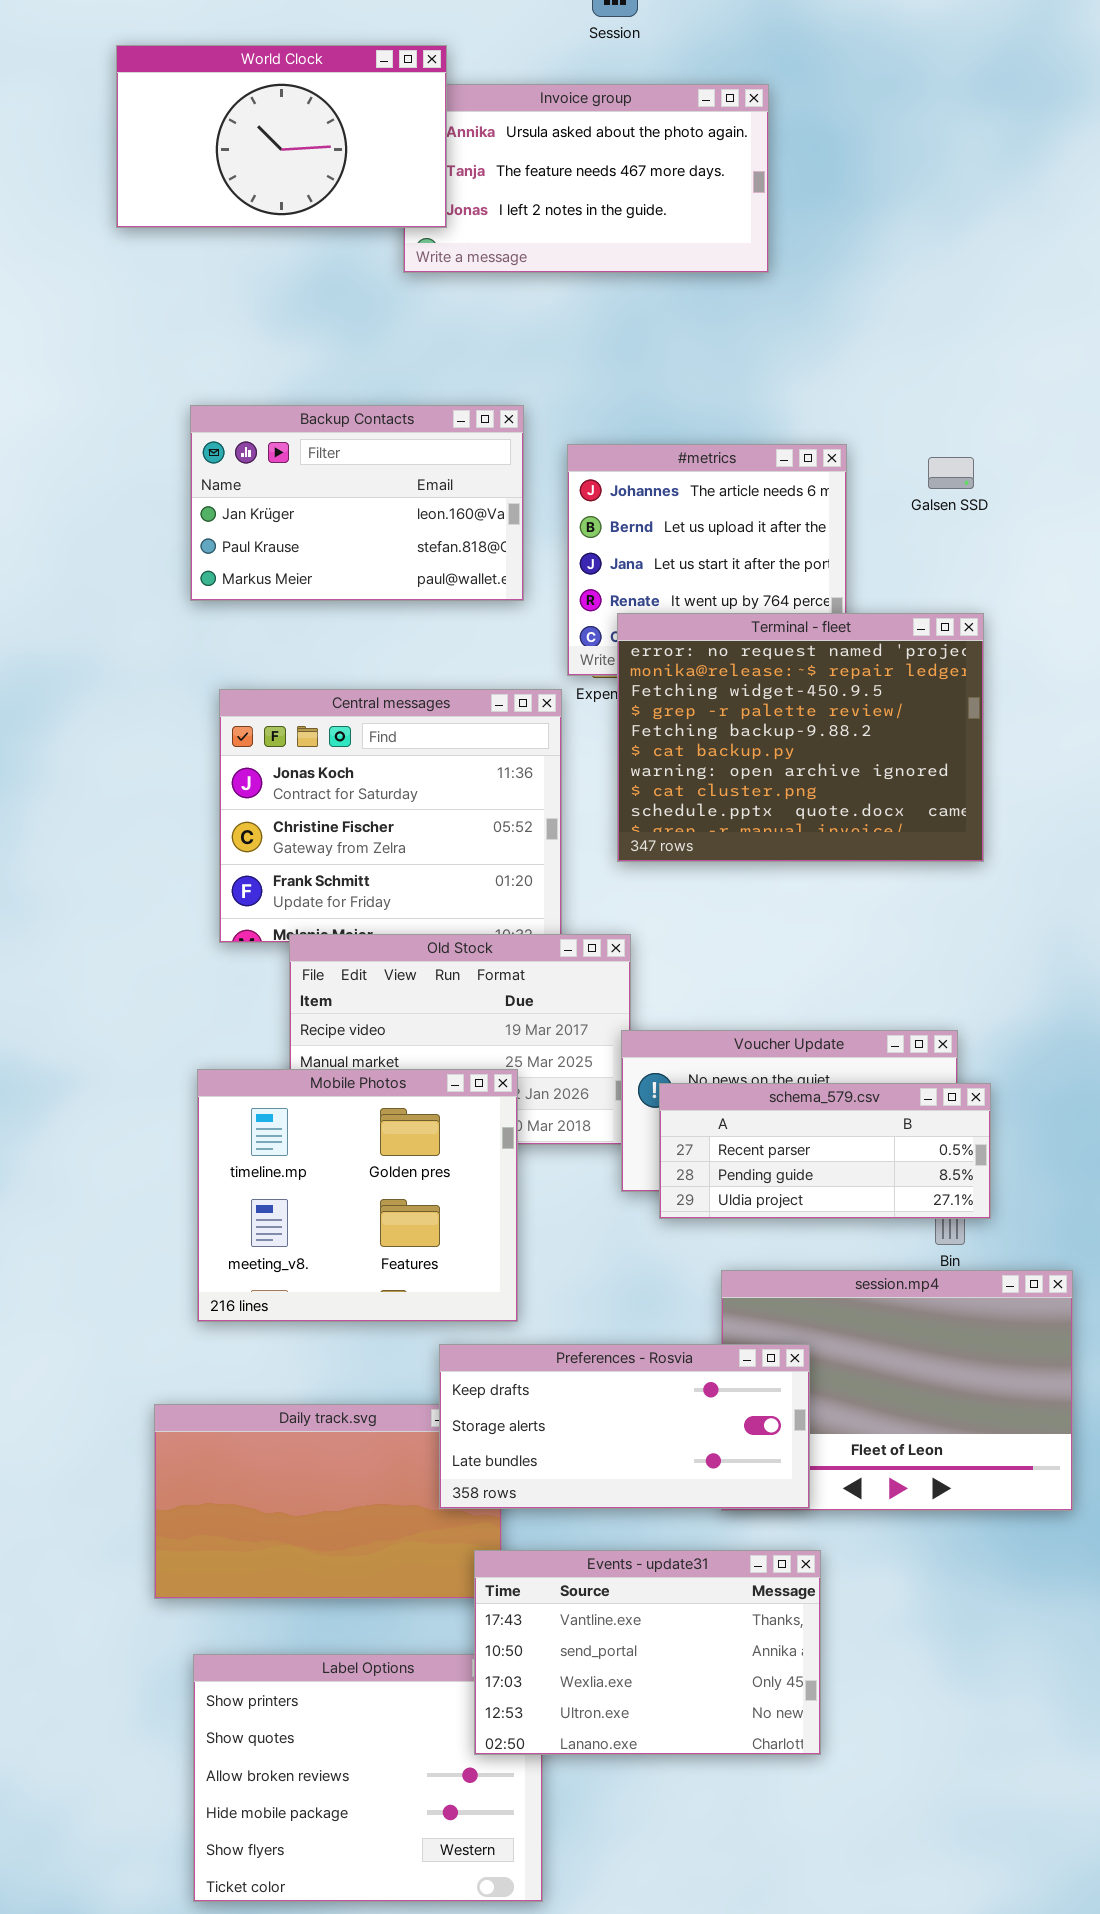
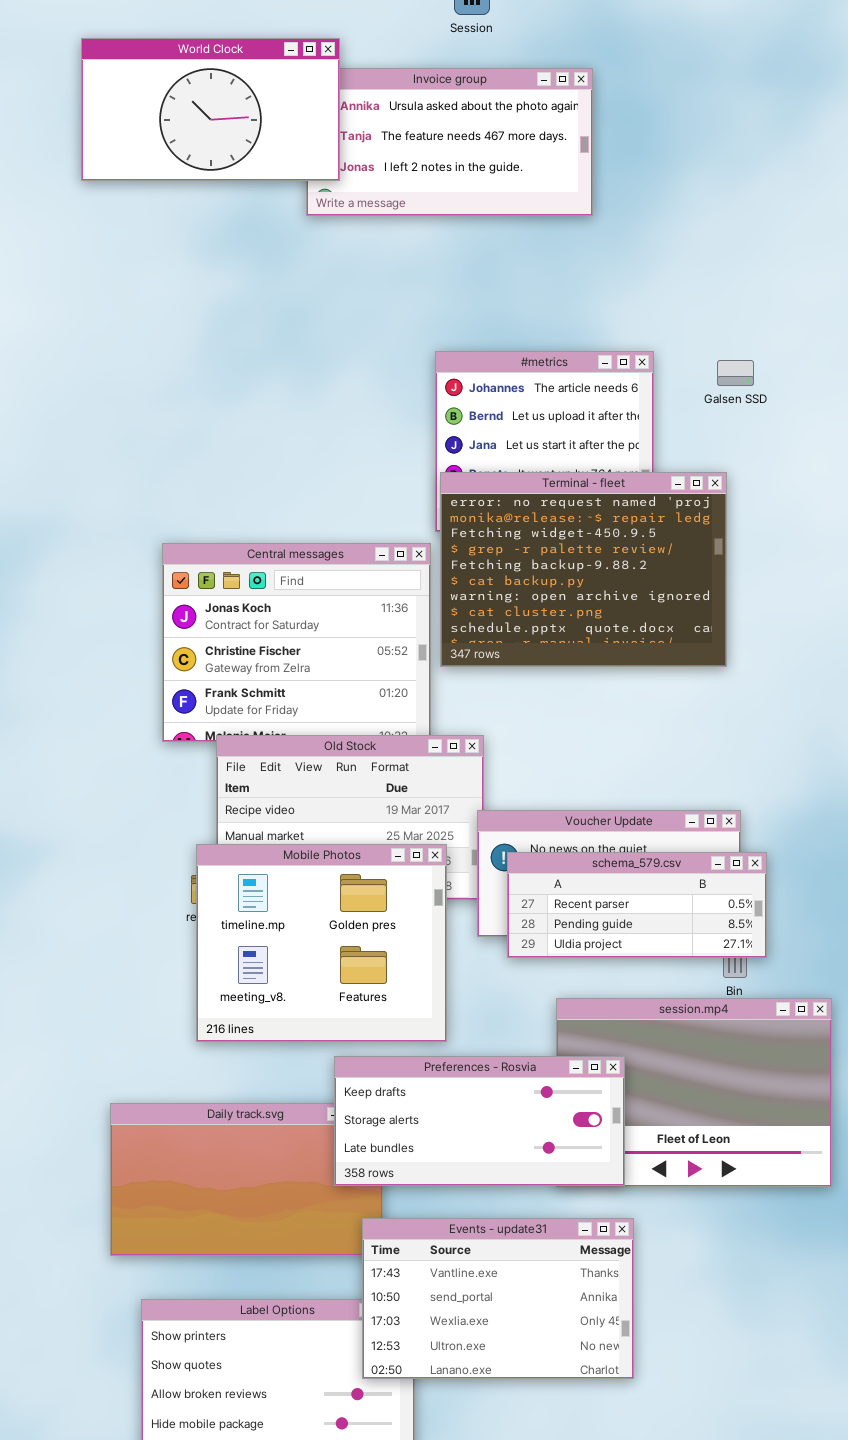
Backup Contacts: [190,405,524,601] -> none, closed
Terminal - fleet: [617,613,984,862] -> [440,472,727,667], moved
Mobile Photos: [197,1069,518,1322] -> [196,844,447,1042], moved

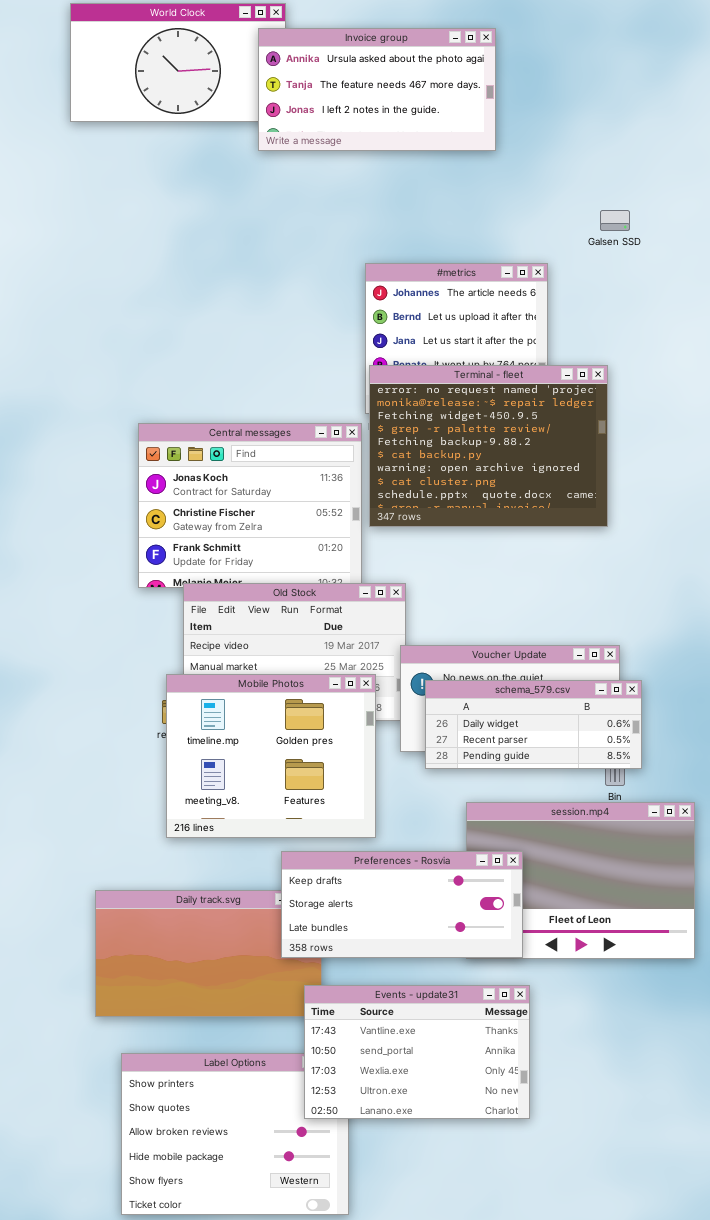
Invoice group: [306,68,593,216] -> [258,28,496,151], raised
Galsen SSD: [717,360,754,386] -> [600,210,630,231], moved
schema_579.csv: [507,852,767,958] -> [425,680,642,769], scrolled up 1 row

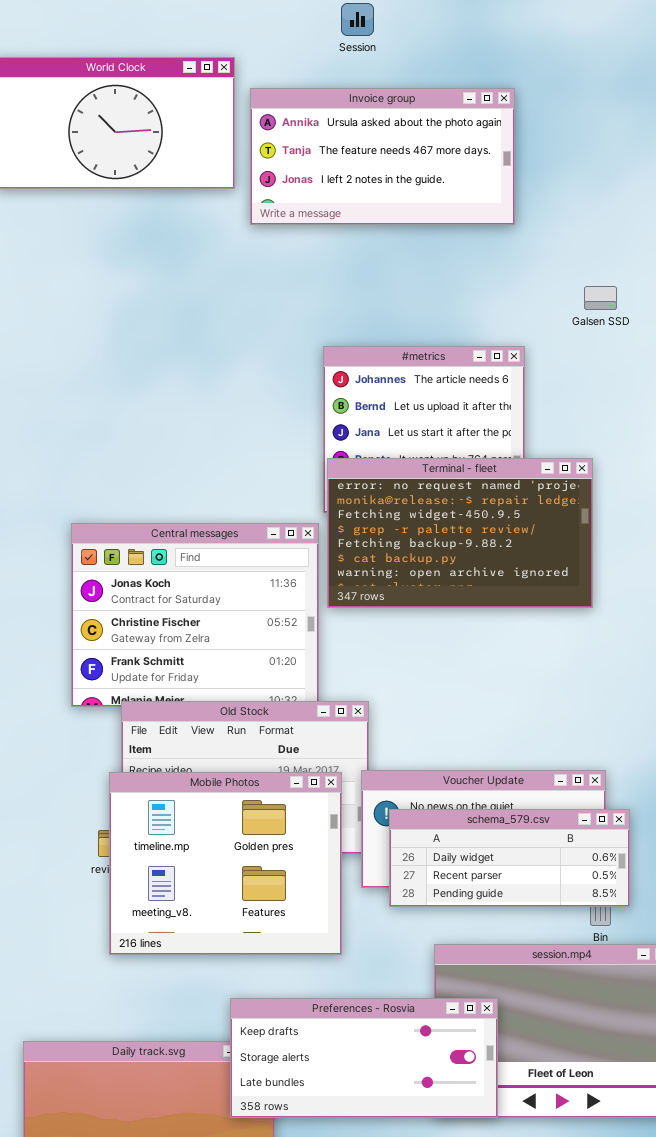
Invoice group: [258,28,496,151] -> [250,88,515,225], moved
Terminal - fleet: [369,365,608,527] -> [327,458,593,608], resized
Mobile Photos: [166,674,376,838] -> [109,772,342,955], moved

